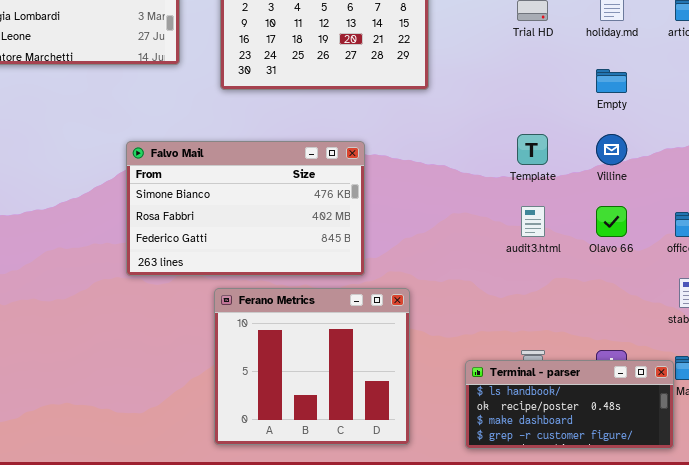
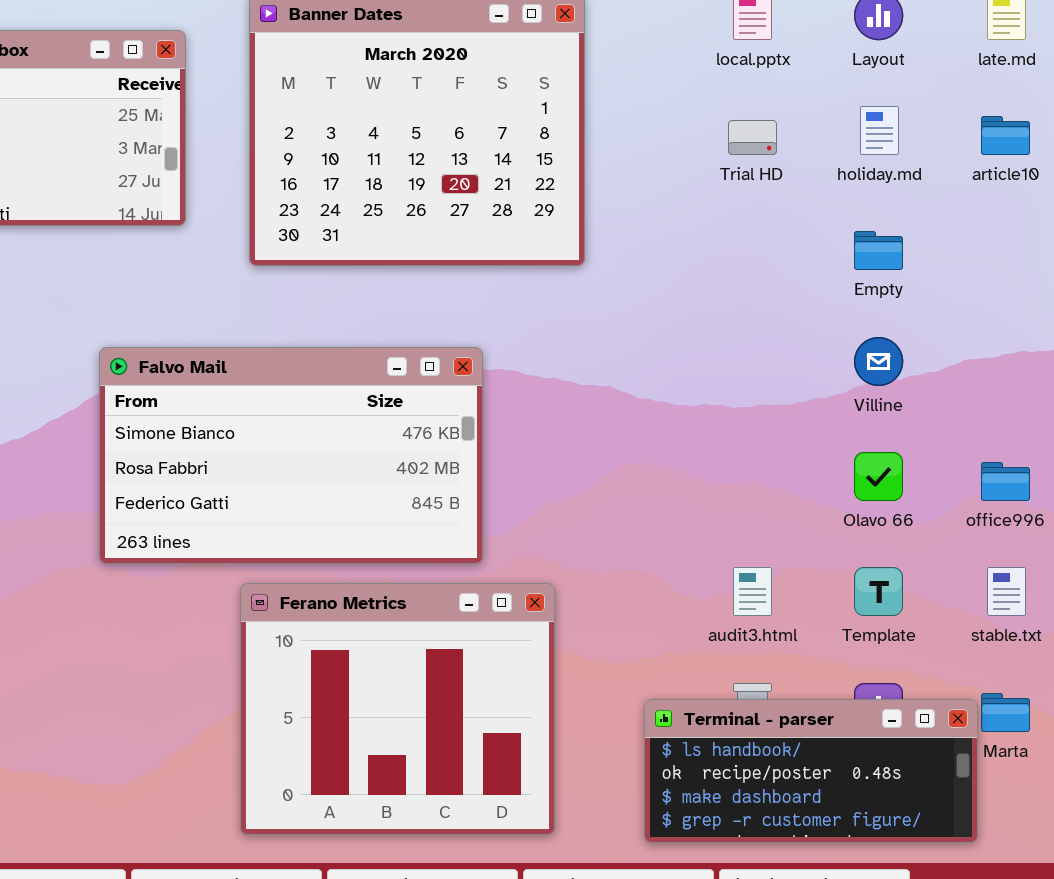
Template: [517,134,548,165] -> [854,567,903,616], moved
audit3.html: [521,206,545,237] -> [733,567,772,616], moved

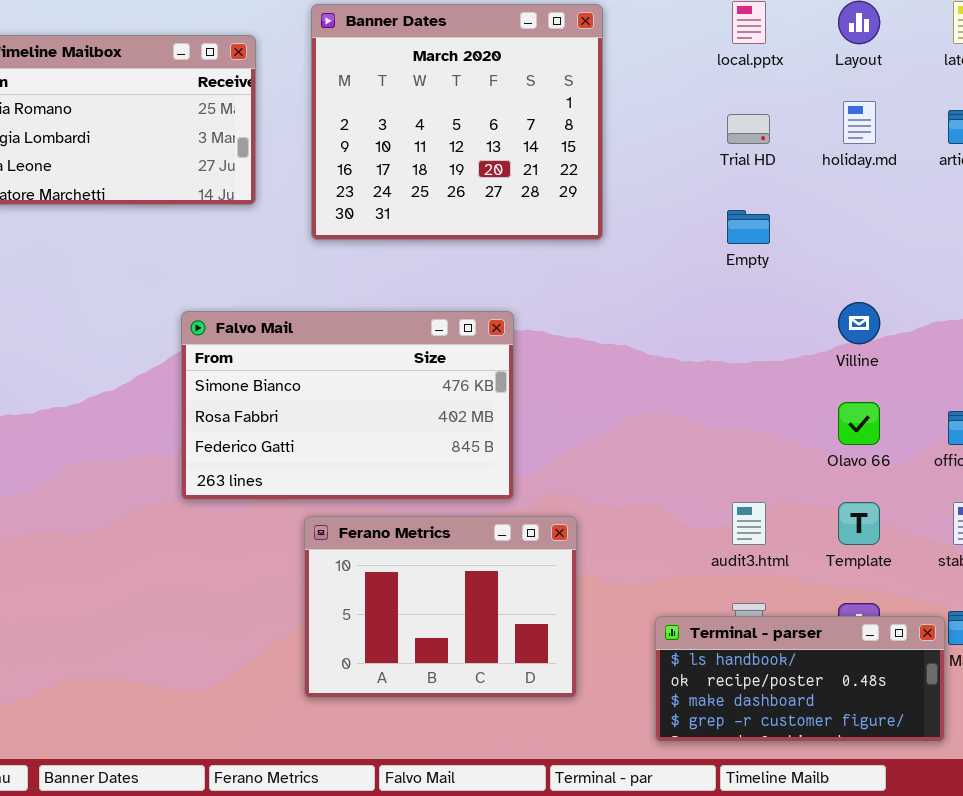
Empty: [854,231,903,270] -> [727,210,770,244], moved
Ferano Metrics: [240,583,555,835] -> [304,516,577,698], resized

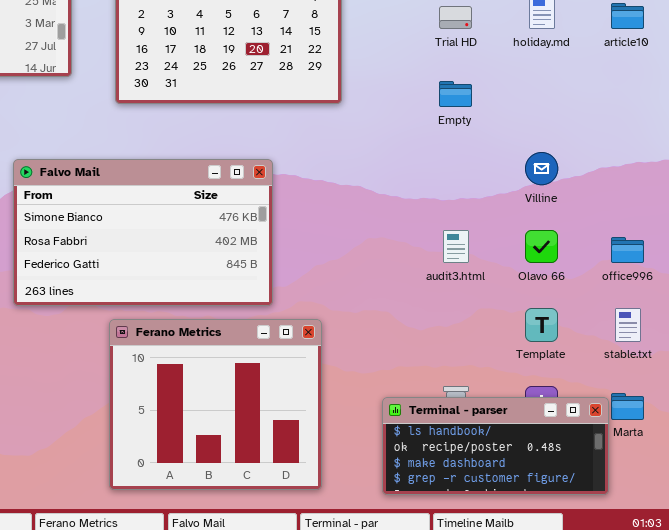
audit3.html: [732,502,766,545] -> [443,230,469,263], moved
Ferano Metrics: [304,516,577,698] -> [109,319,322,490], resized

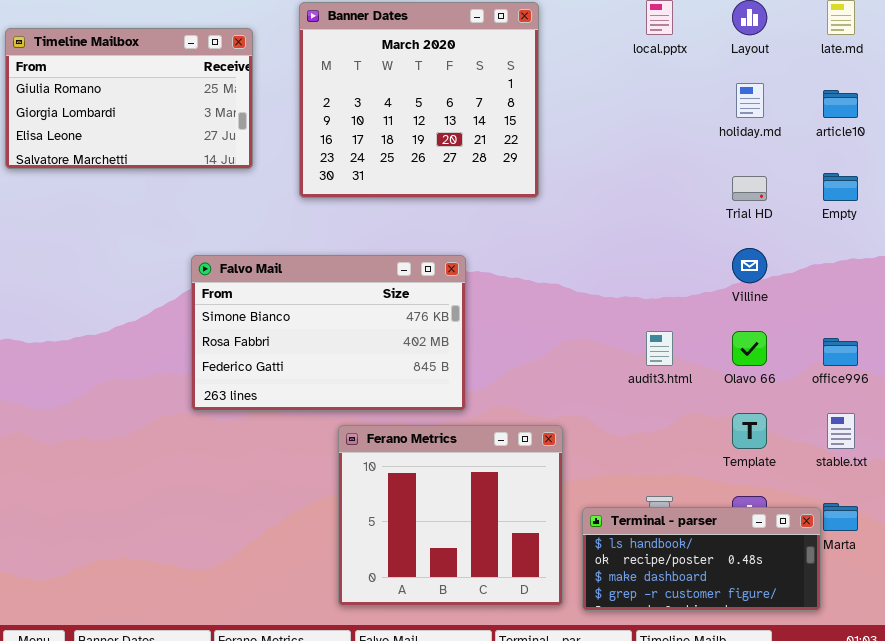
Trial HD: [439,6,472,29] -> [732,176,767,201], moved
Empty: [439,81,472,107] -> [823,173,858,201], moved
Ferano Metrics: [109,319,322,490] -> [338,425,563,606], moved

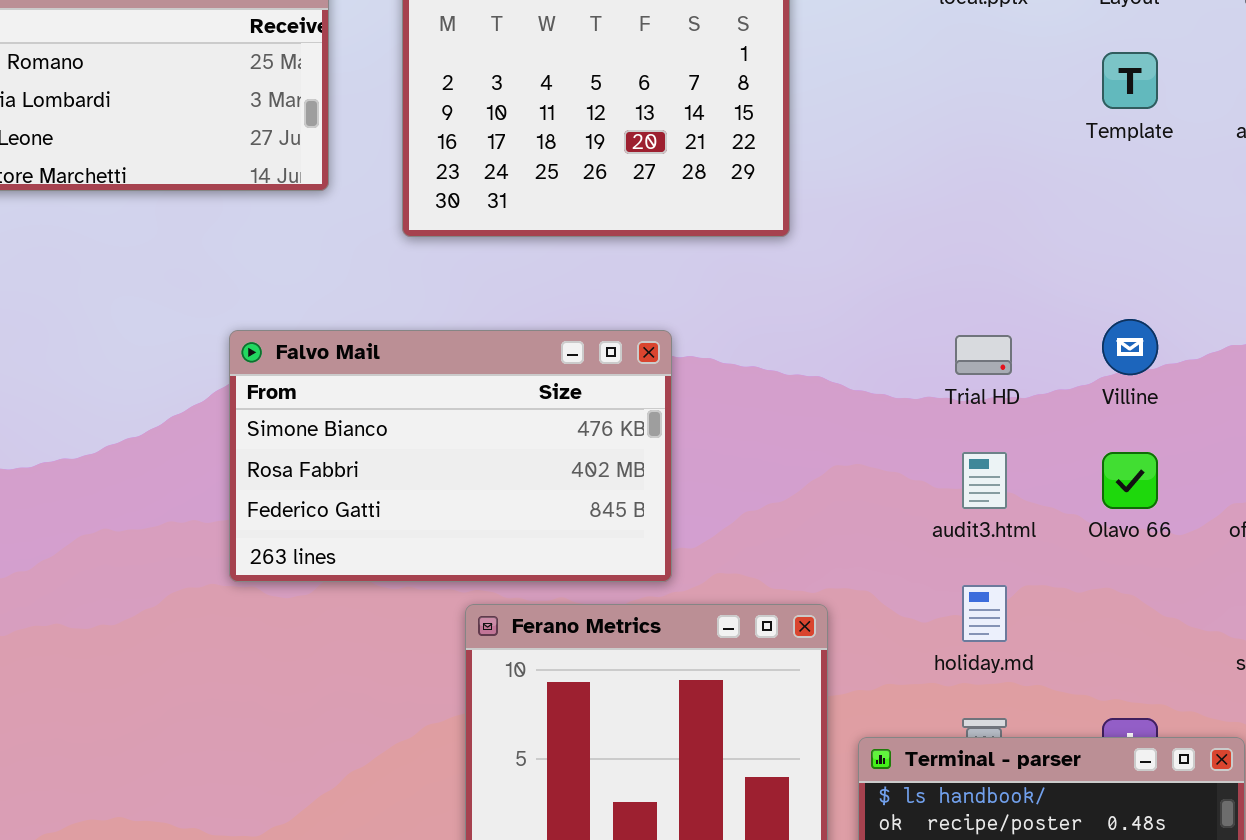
holiday.md: [736,83,764,118] -> [962,585,1007,642], moved
Trial HD: [732,176,767,201] -> [955,335,1012,375], moved
Template: [732,413,767,449] -> [1102,52,1158,109], moved

